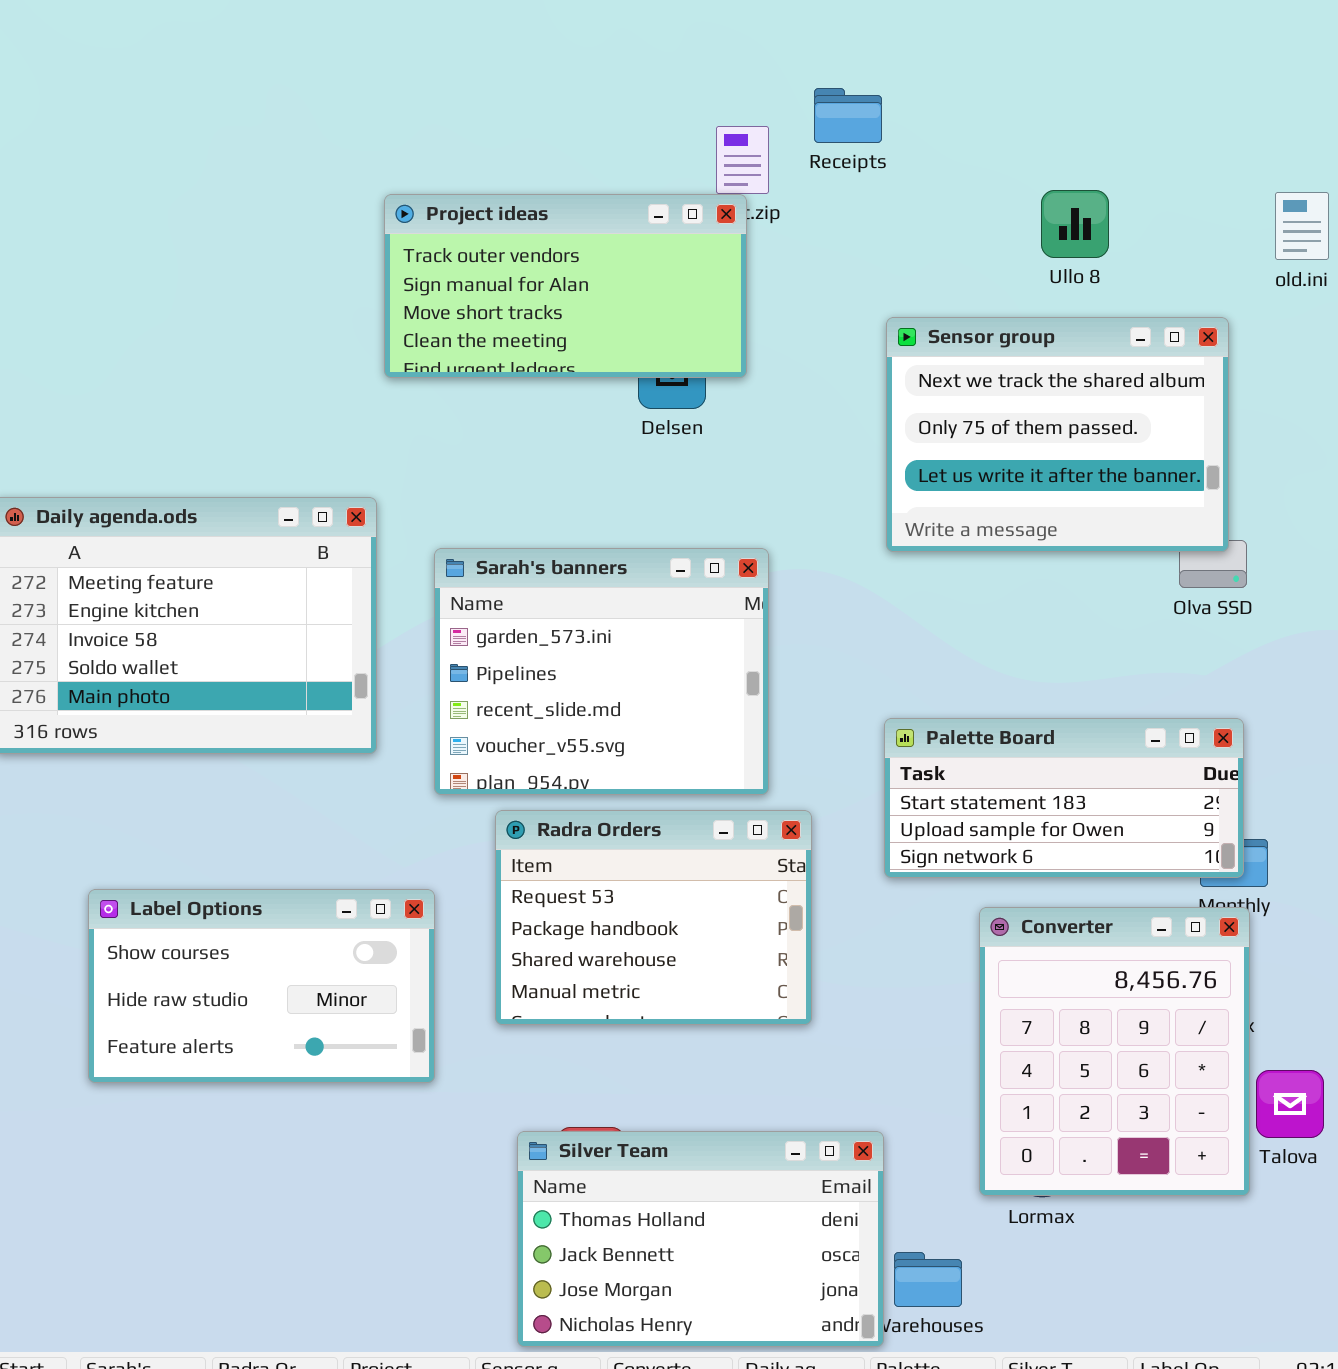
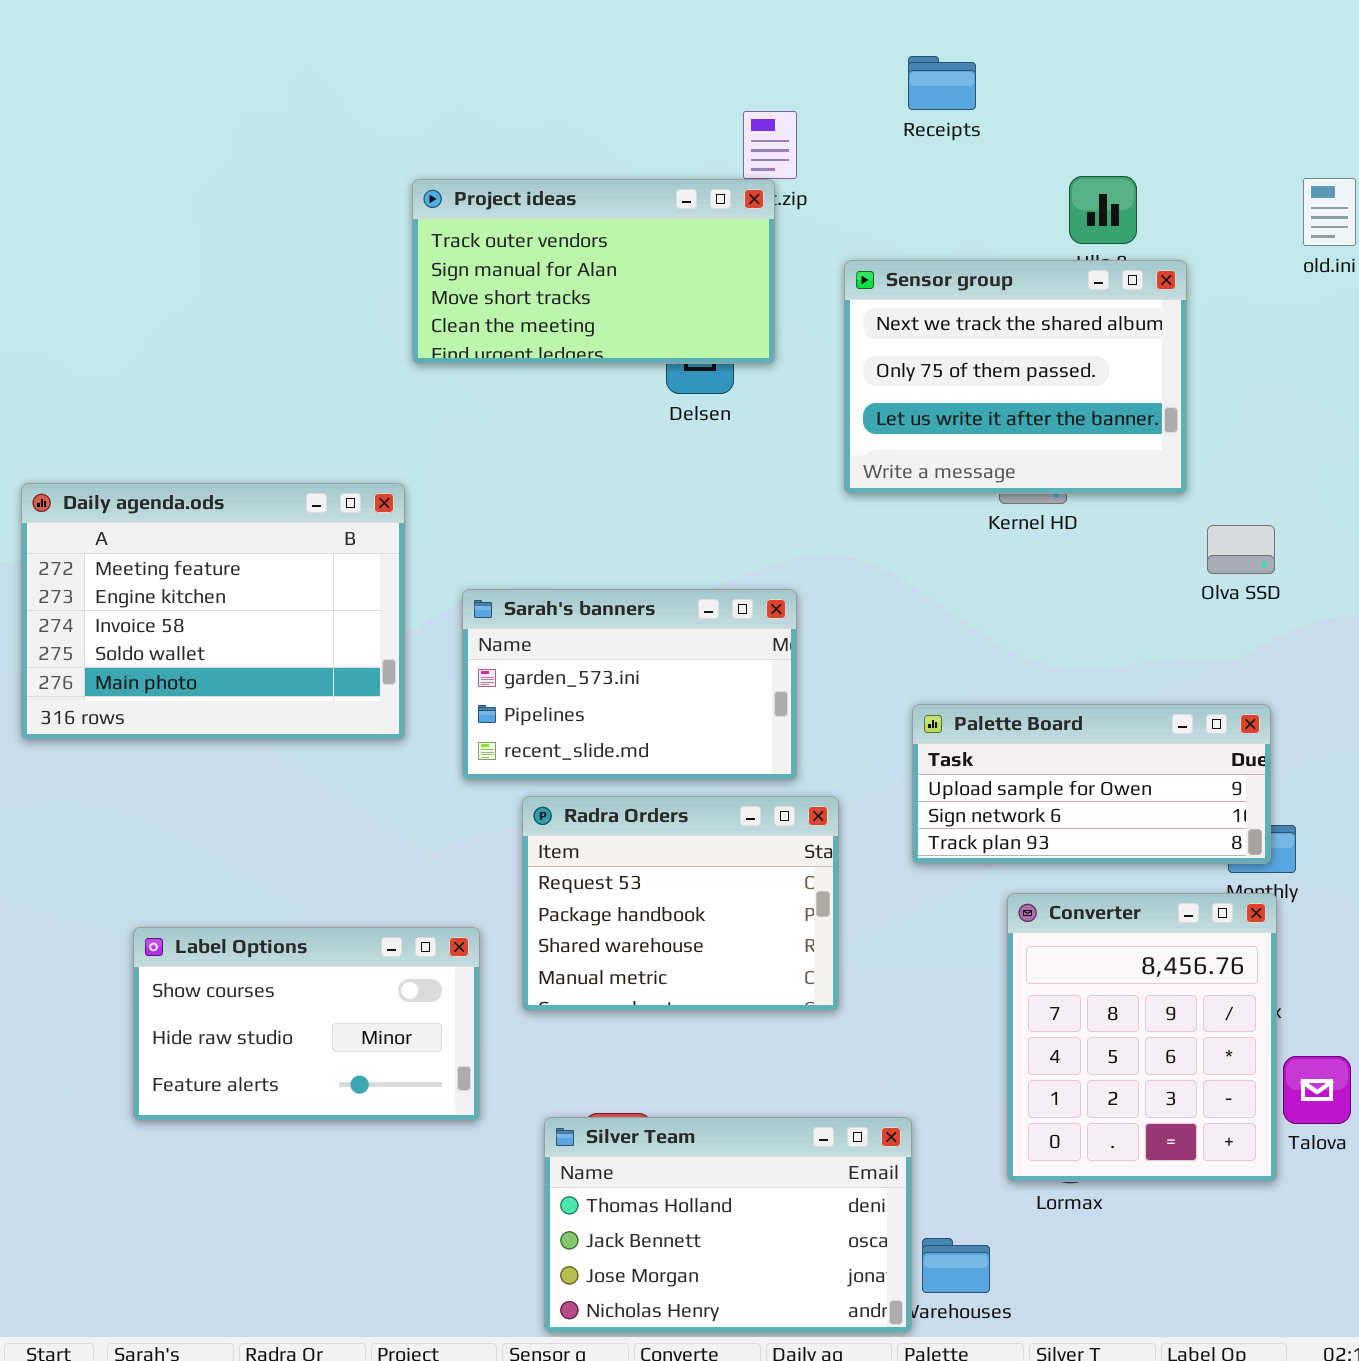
Receipts: [814,88,882,143] -> [908,56,976,110], moved
Sensor group: [886,317,1229,552] -> [844,260,1187,494], moved
Sarah's banners: [434,548,769,795] -> [462,589,797,780], resized
Palette Board: [884,718,1244,878] -> [912,704,1271,864], scrolled down 1 row
Label Options: [88,889,435,1083] -> [133,927,480,1121], moved

